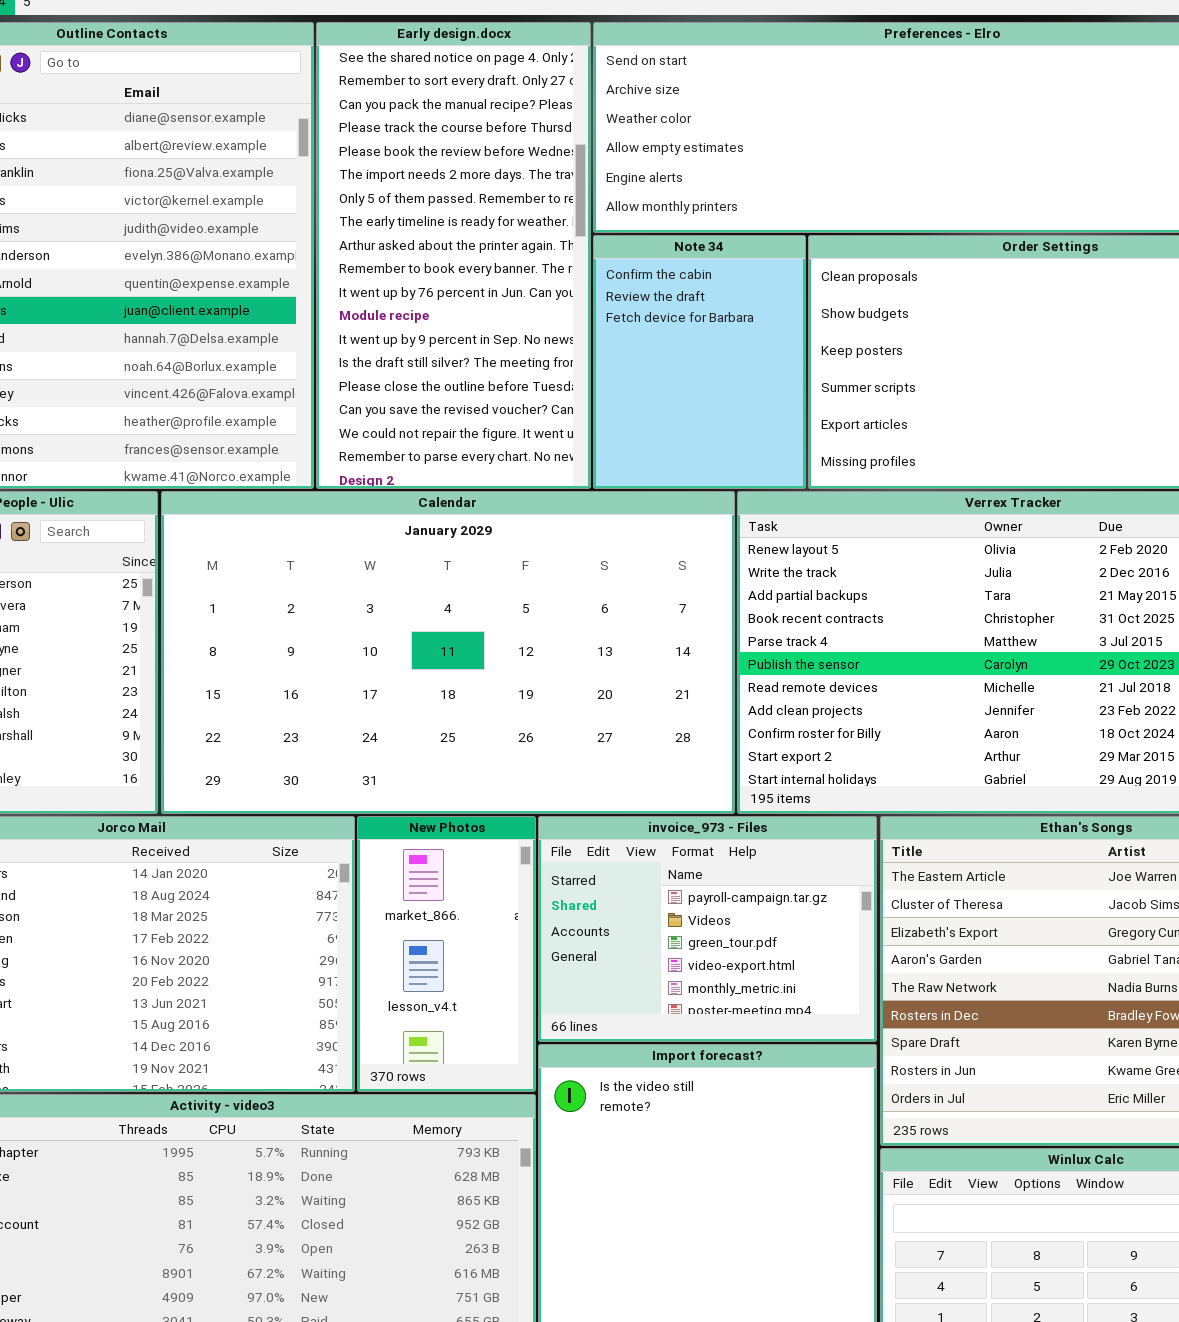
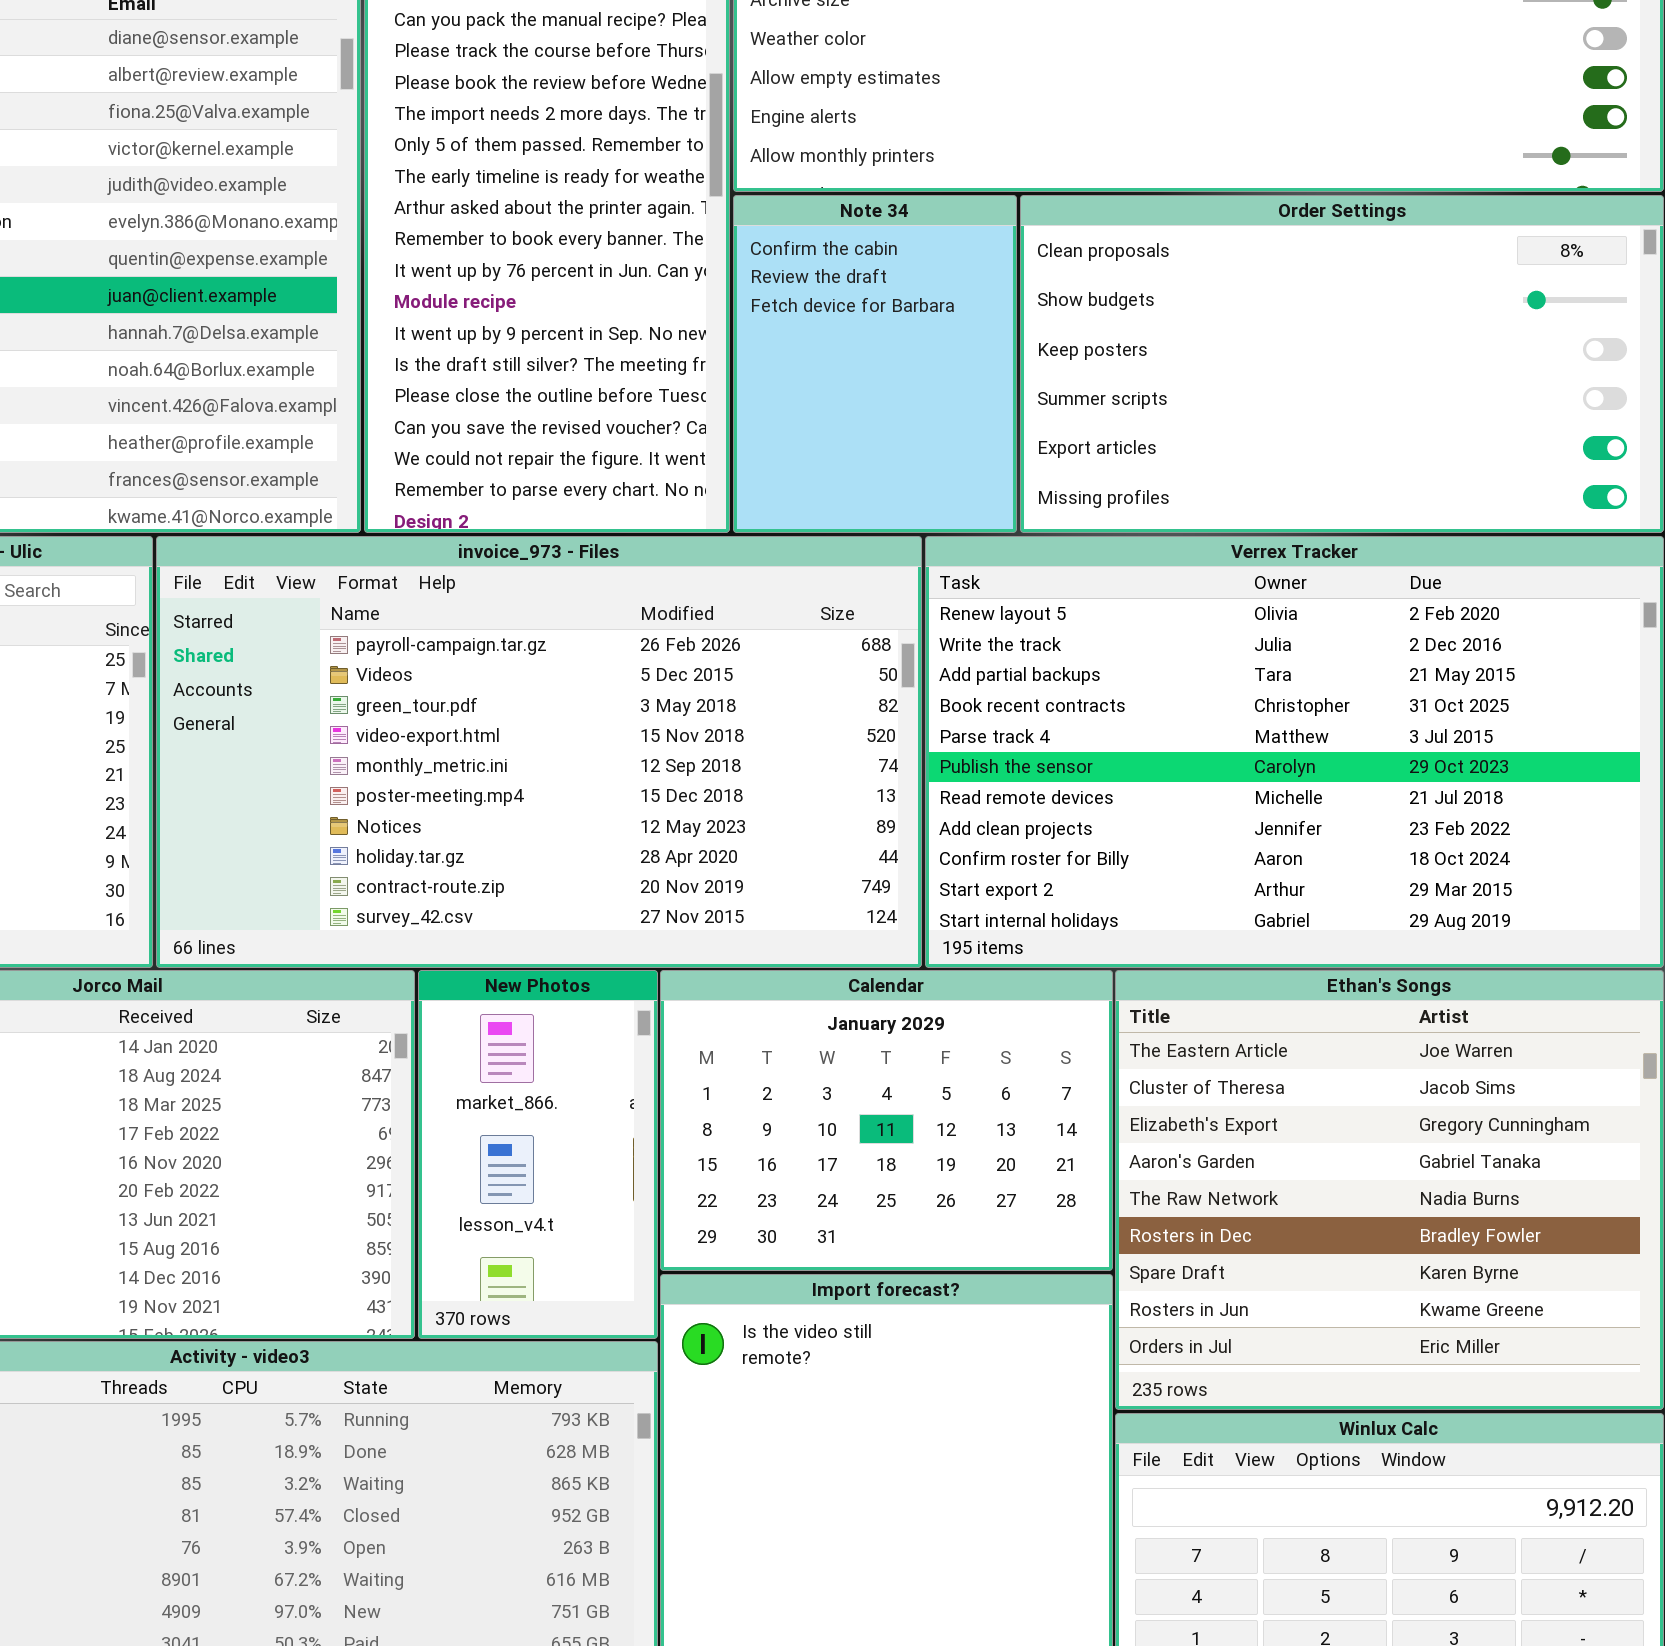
Calendar: [161,491,735,814] -> [660,970,1113,1271], moved, resized
invoice_973 - Files: [538,816,877,1042] -> [156,536,922,968], moved, resized

